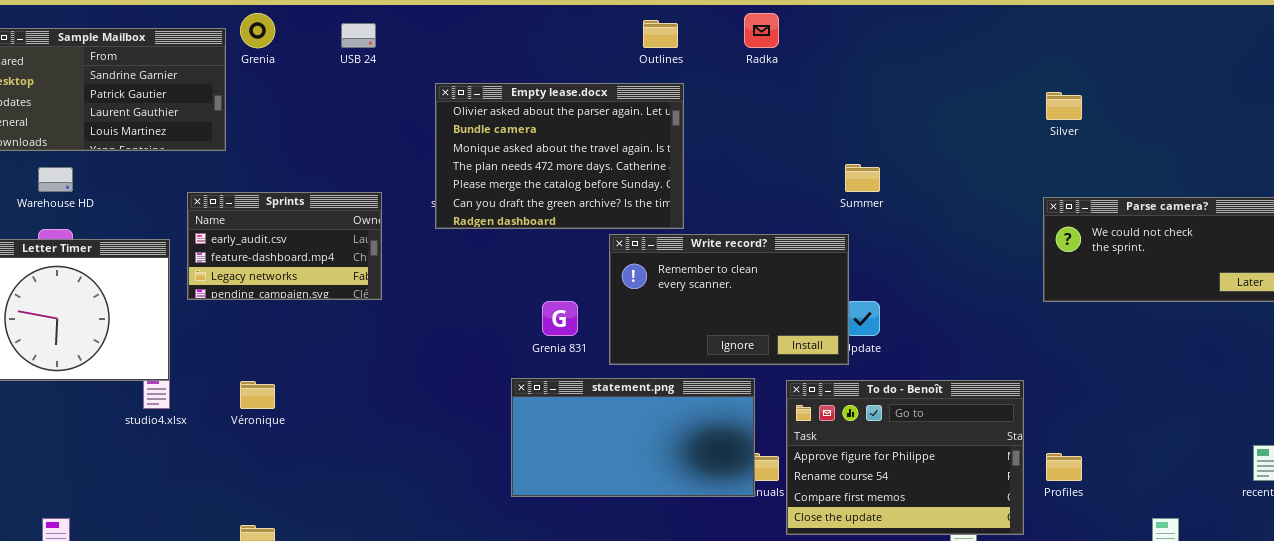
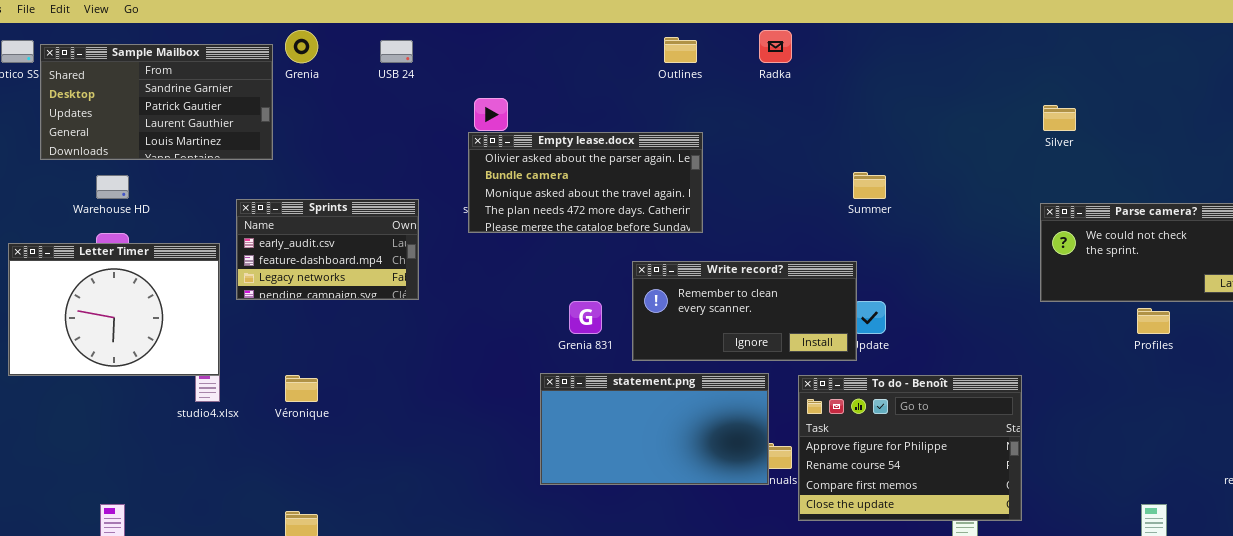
Empty lease.docx: [435,83,684,229] -> [468,132,703,233], resized
Write record?: [609,234,849,365] -> [632,261,857,361], resized
Profiles: [1046,453,1082,481] -> [1137,308,1170,334], moved

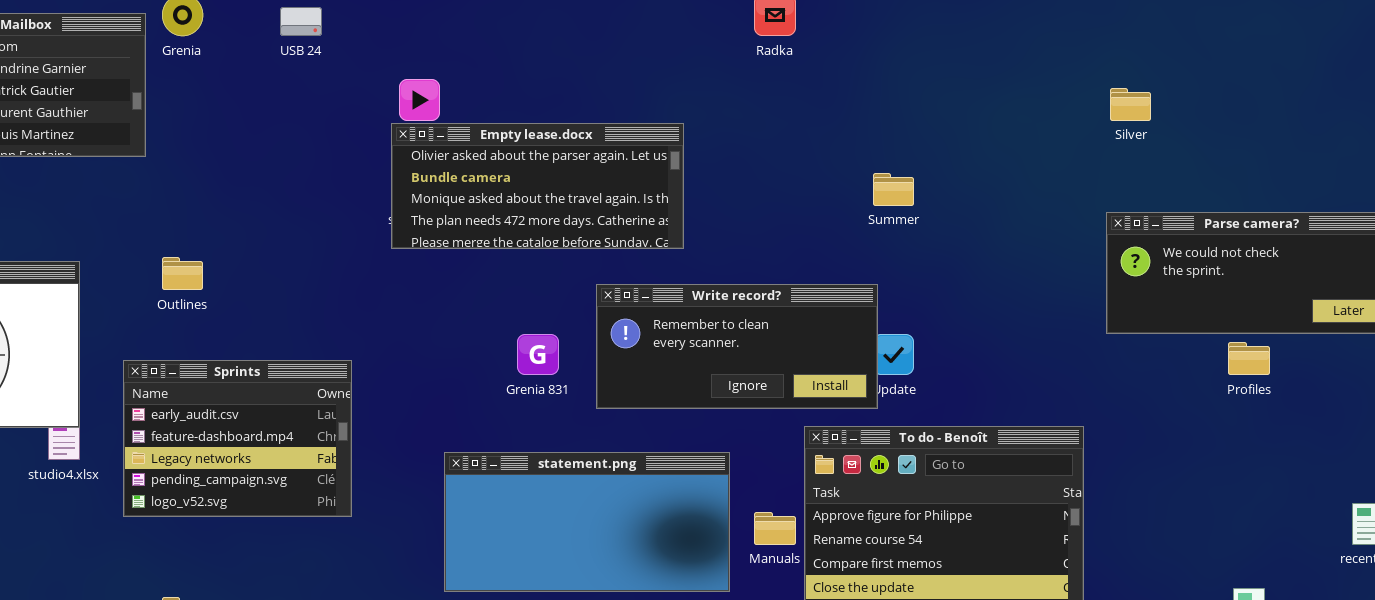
Outlines: [664,37,697,63] -> [162,257,203,290], moved
Sprints: [236,199,419,300] -> [123,360,352,517], moved, resized
statement.png: [540,373,769,485] -> [444,452,730,592], moved

